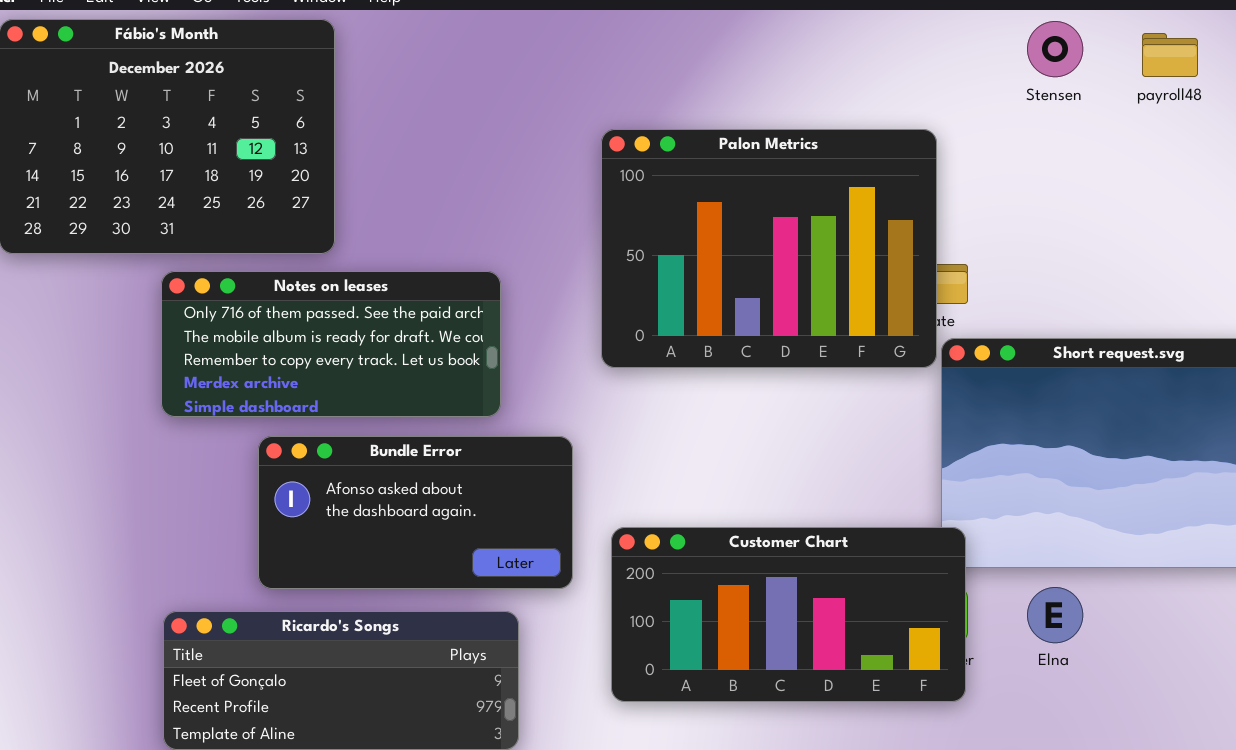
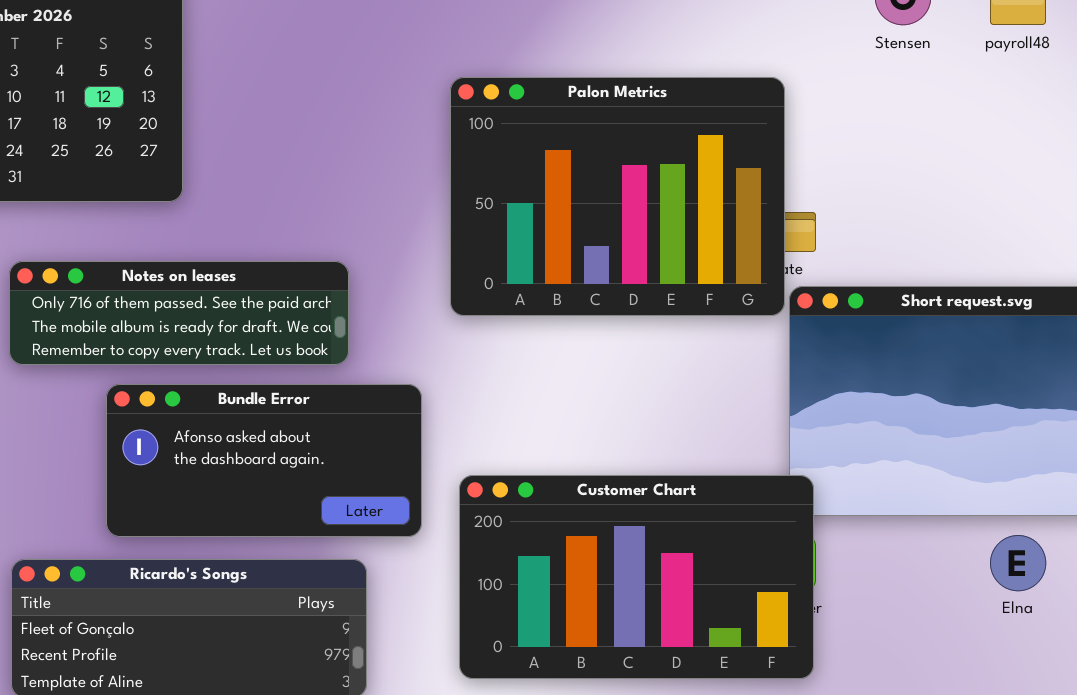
Notes on leases: [161,271,501,417] -> [9,261,349,365], resized
Customer Chart: [611,527,966,702] -> [459,475,814,679], resized
Elna: [1027,587,1083,643] -> [990,535,1046,591], moved

